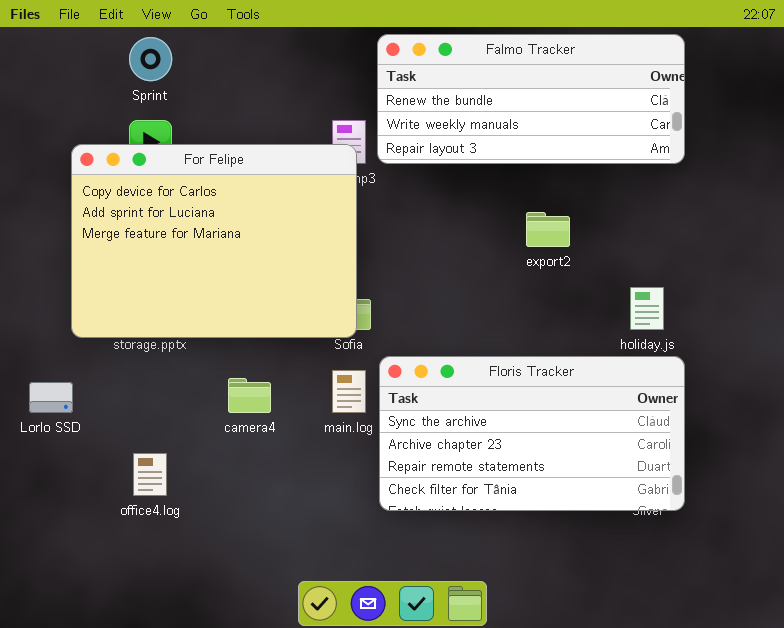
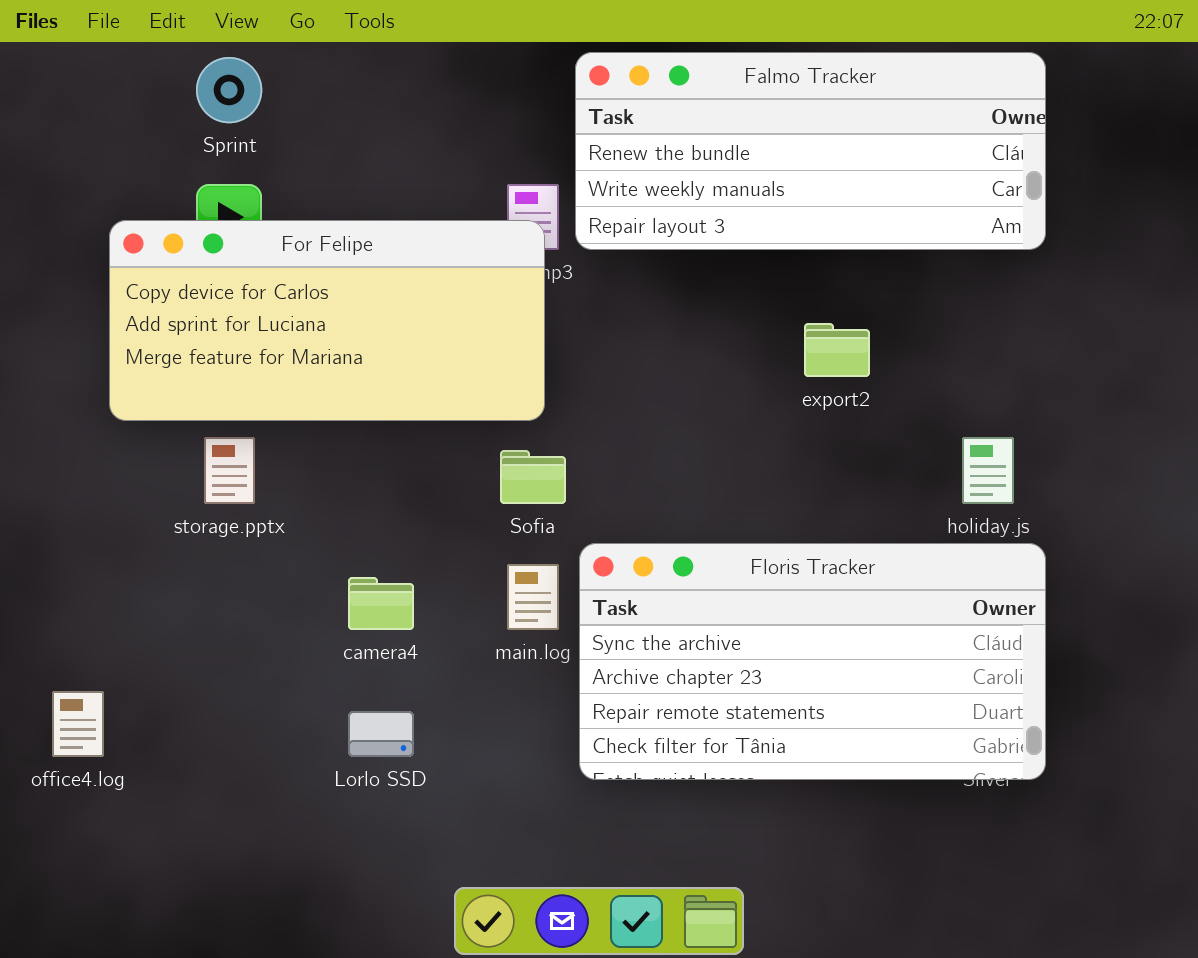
For Felipe: [71,144,357,338] -> [109,220,545,421], resized
Lorlo SSD: [29,382,73,413] -> [348,711,414,757], moved
office4.log: [133,453,167,496] -> [52,691,104,757], moved

